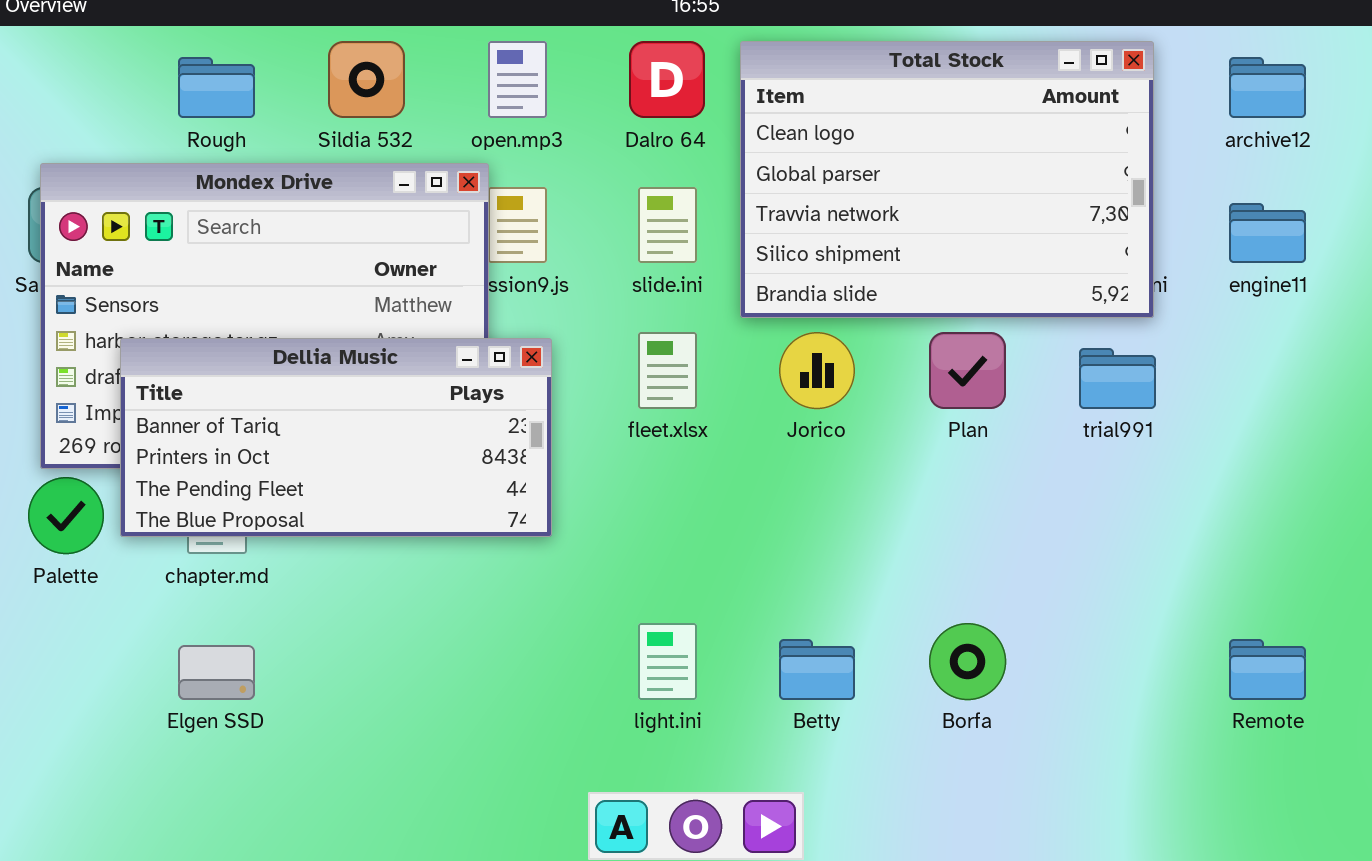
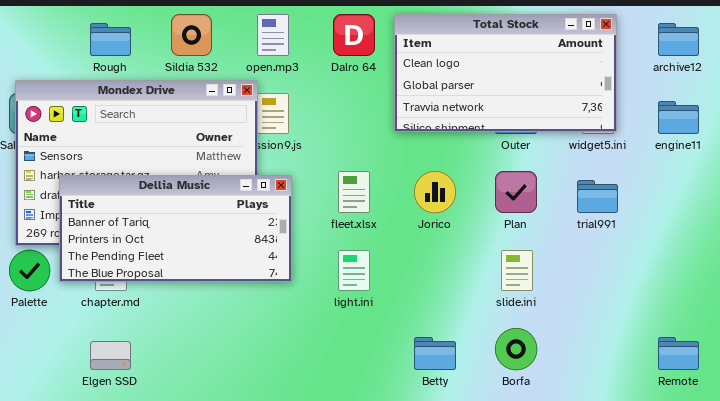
Total Stock: [740,41,1154,318] -> [394,14,617,132], resized
slide.ini: [638,187,697,263] -> [501,250,533,291], moved
light.ini: [638,623,697,700] -> [338,250,370,291], moved

